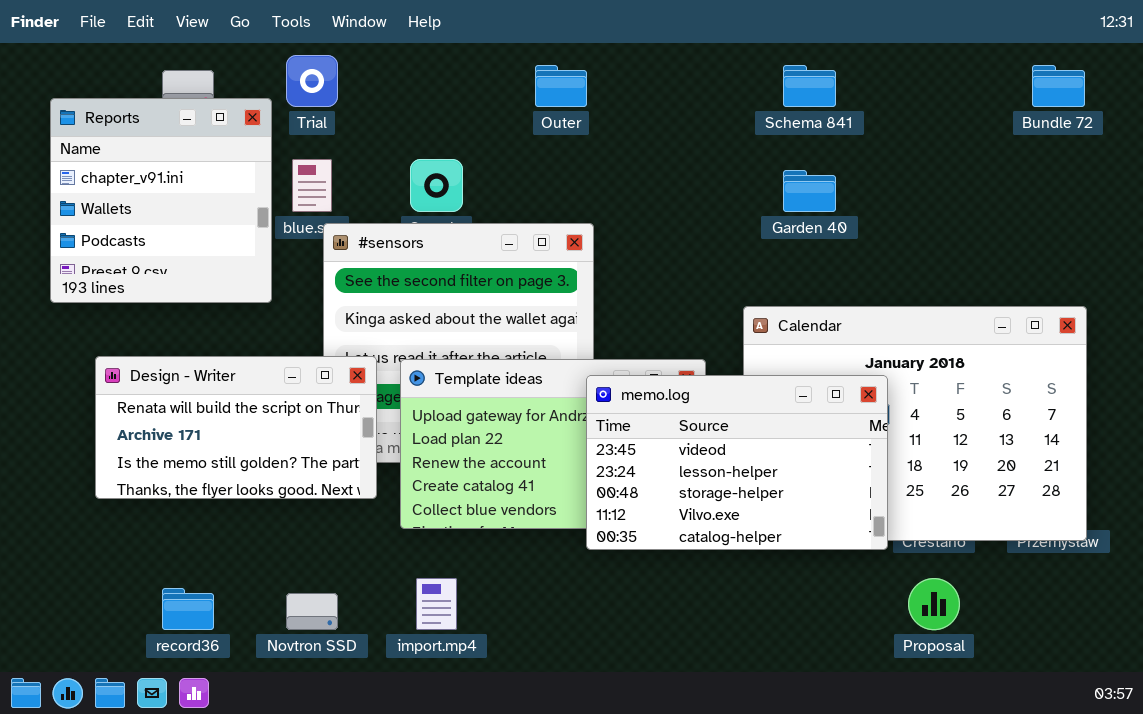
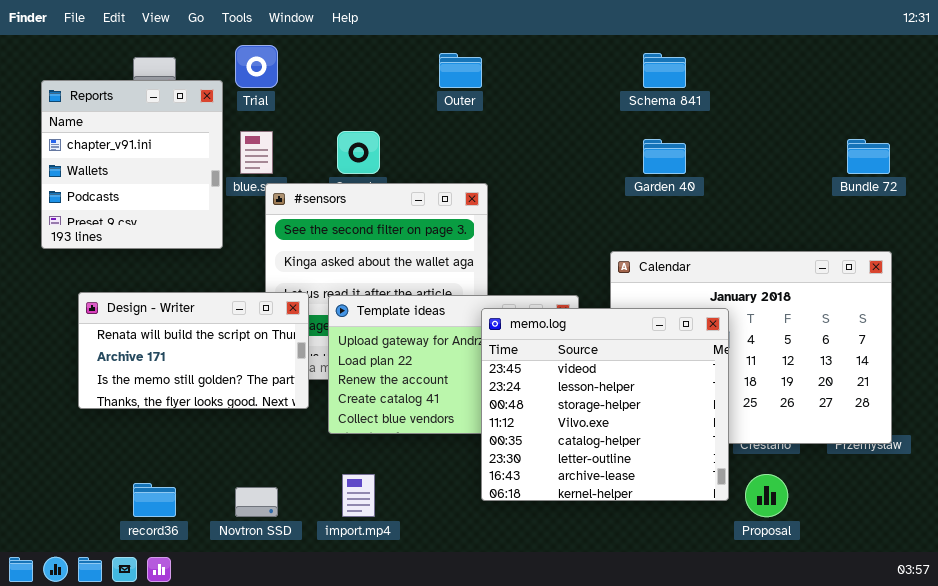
Bundle 72: [1032,65,1085,107] -> [847,139,890,174], moved
memo.log: [586,375,888,550] -> [481,308,729,501], resized

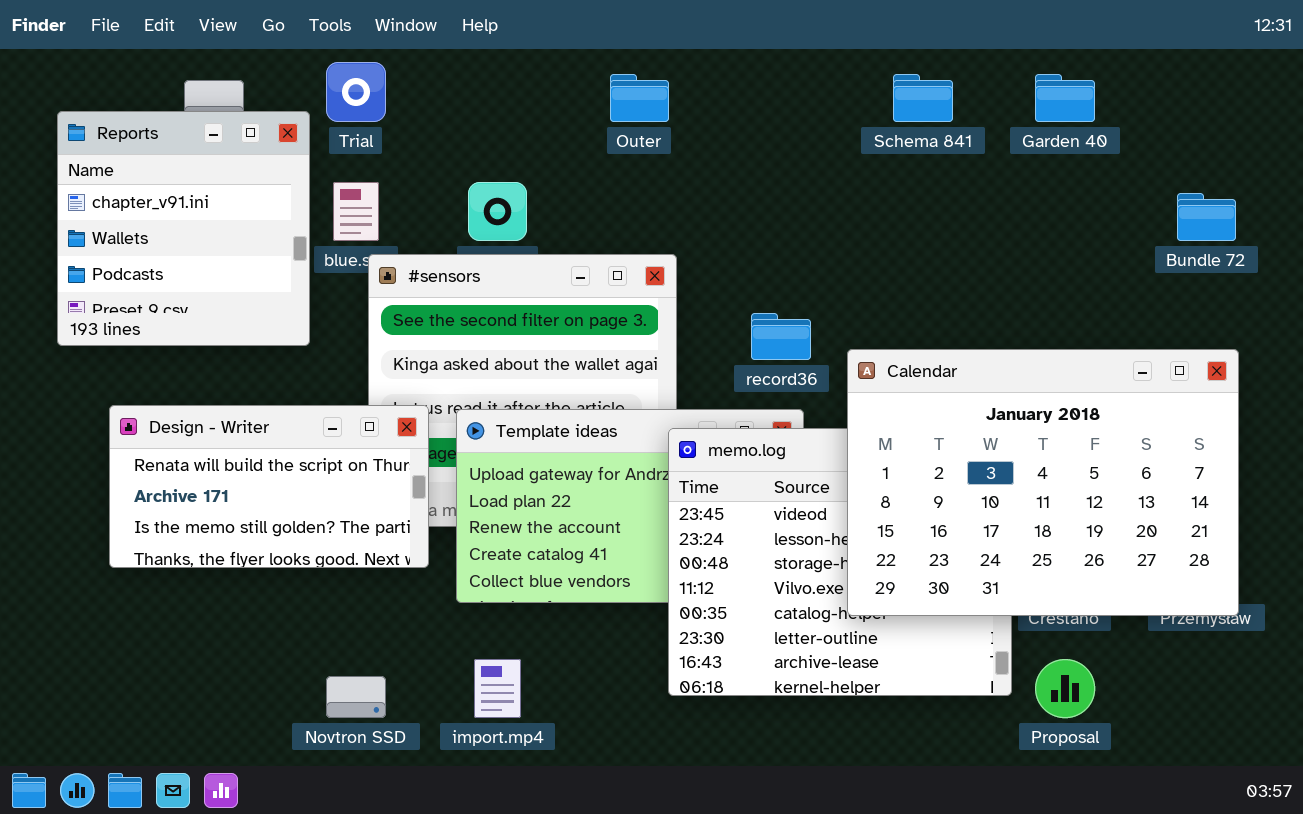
Garden 40: [643,139,686,174] -> [1035,74,1095,122], moved
Calendar: [610,251,892,444] -> [847,349,1239,616], raised
record36: [133,483,176,517] -> [751,313,811,360], moved

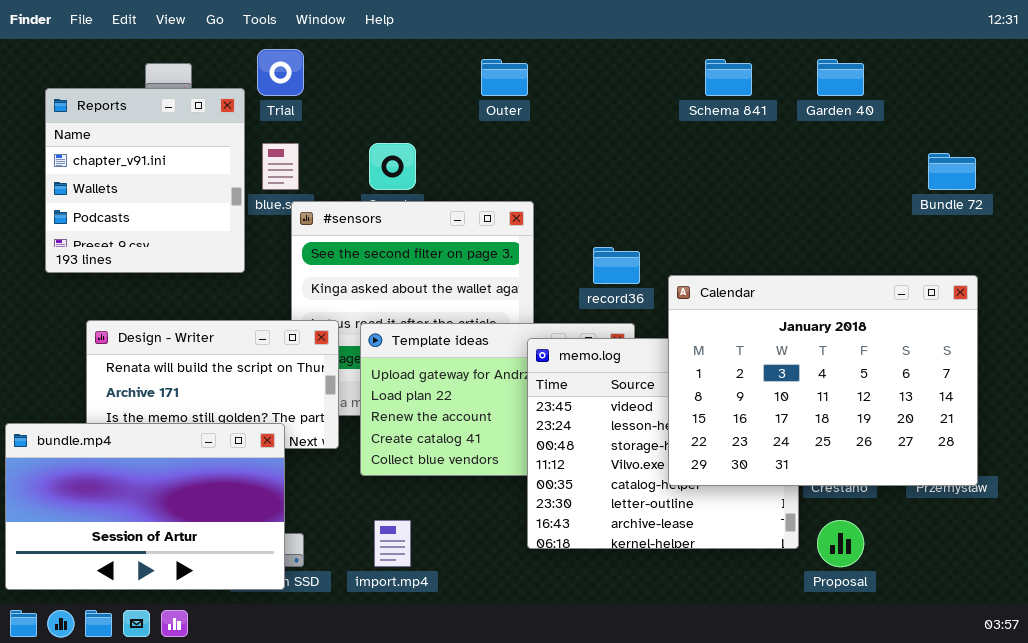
bundle.mp4: none -> [5,423,285,590], opened

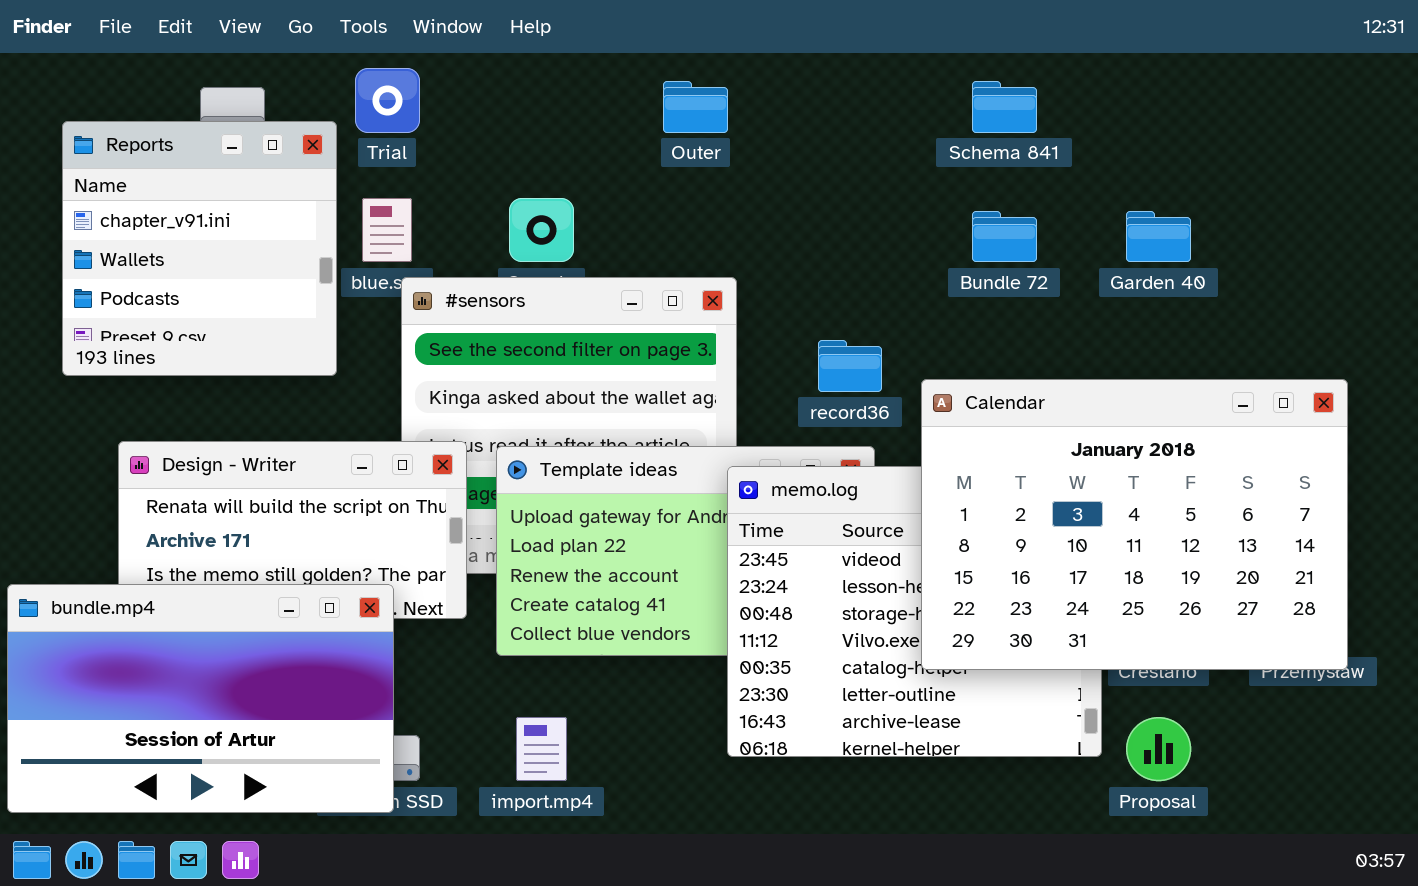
Garden 40: [817,59,864,96] -> [1126,211,1191,262], moved
Bundle 72: [928,153,976,190] -> [972,211,1037,262], moved

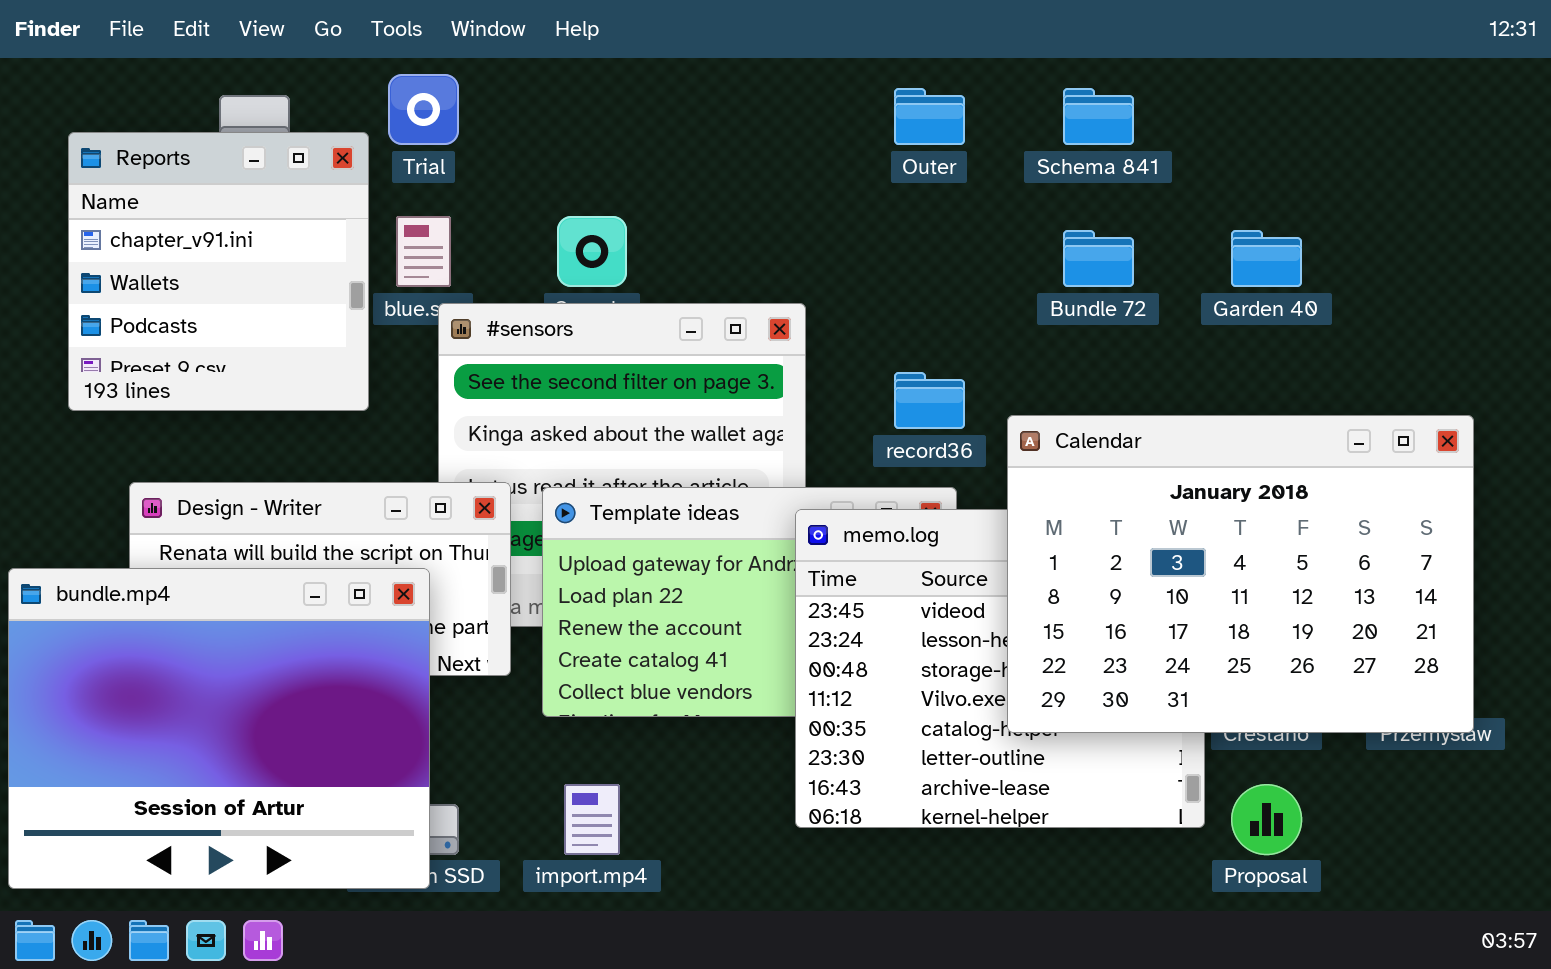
Outer: [663,81,728,133] -> [894,88,965,145], moved
bundle.mp4: [7,584,394,813] -> [8,568,430,889], resized

